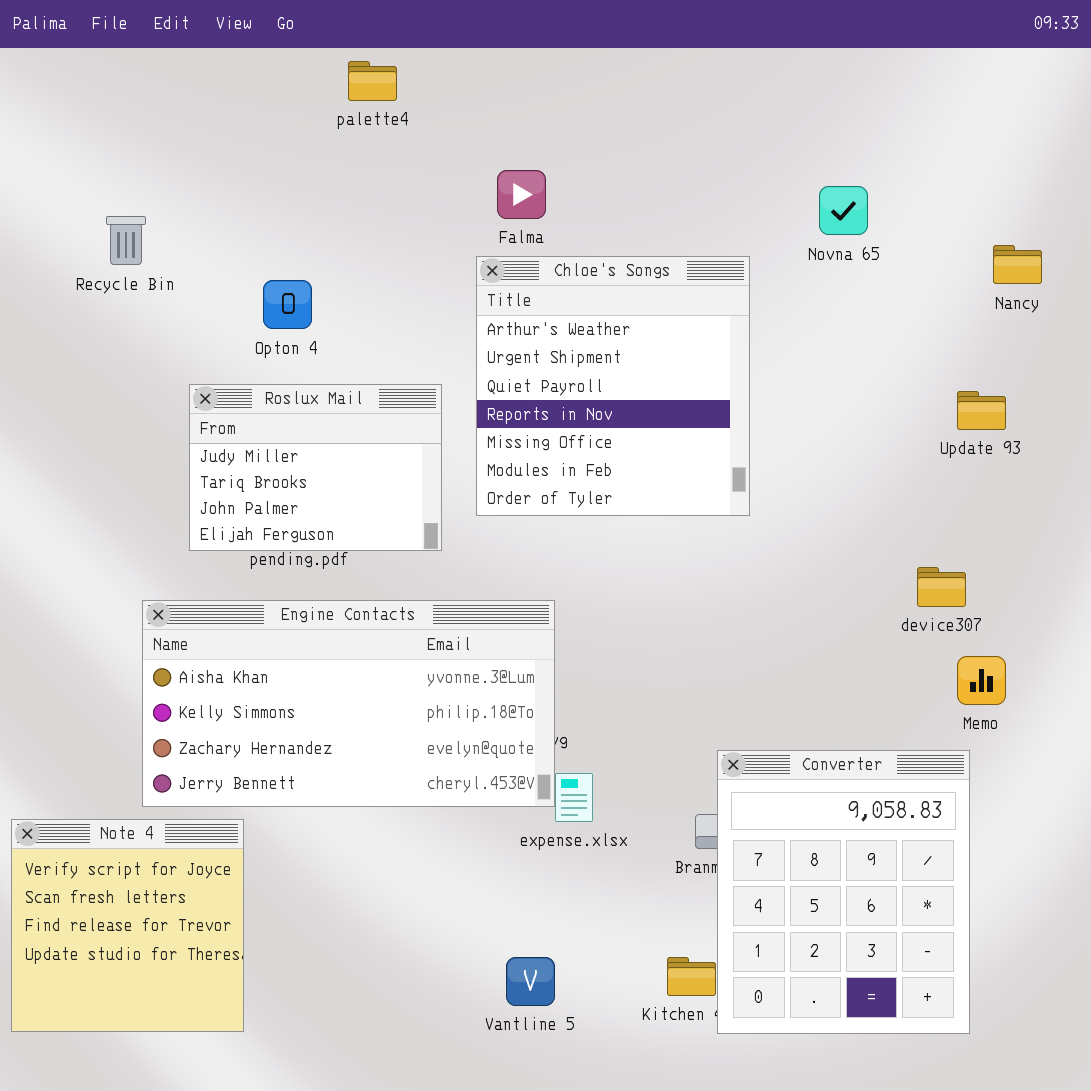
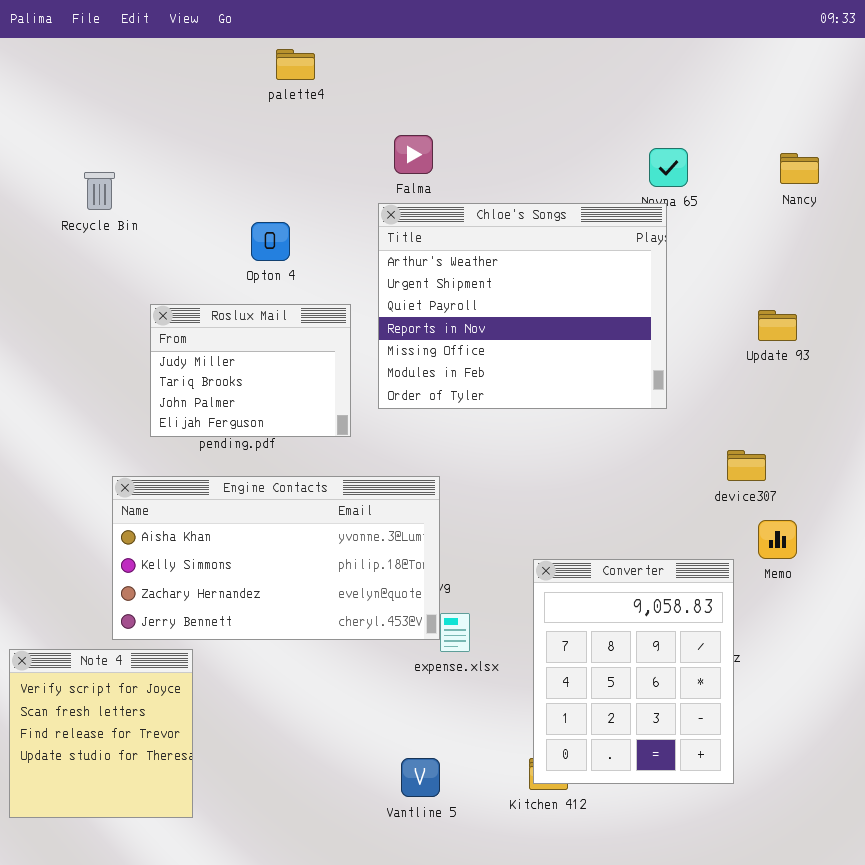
Nancy: [993,245,1042,284] -> [780,153,819,184], moved
Chloe's Songs: [476,256,750,516] -> [378,203,667,409], resized
Opton 4: [263,280,312,329] -> [251,222,290,261], moved
Converter: [717,750,970,1034] -> [533,559,734,784], moved

